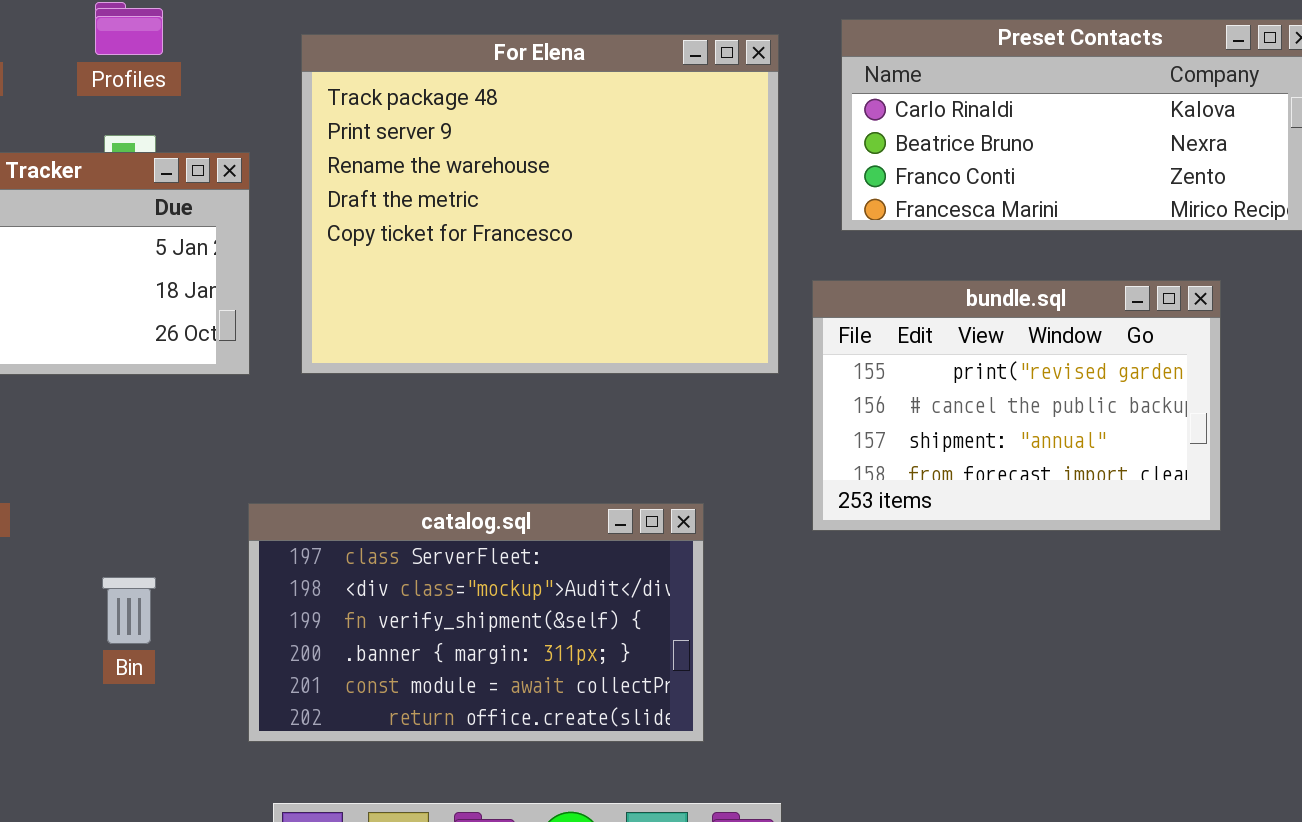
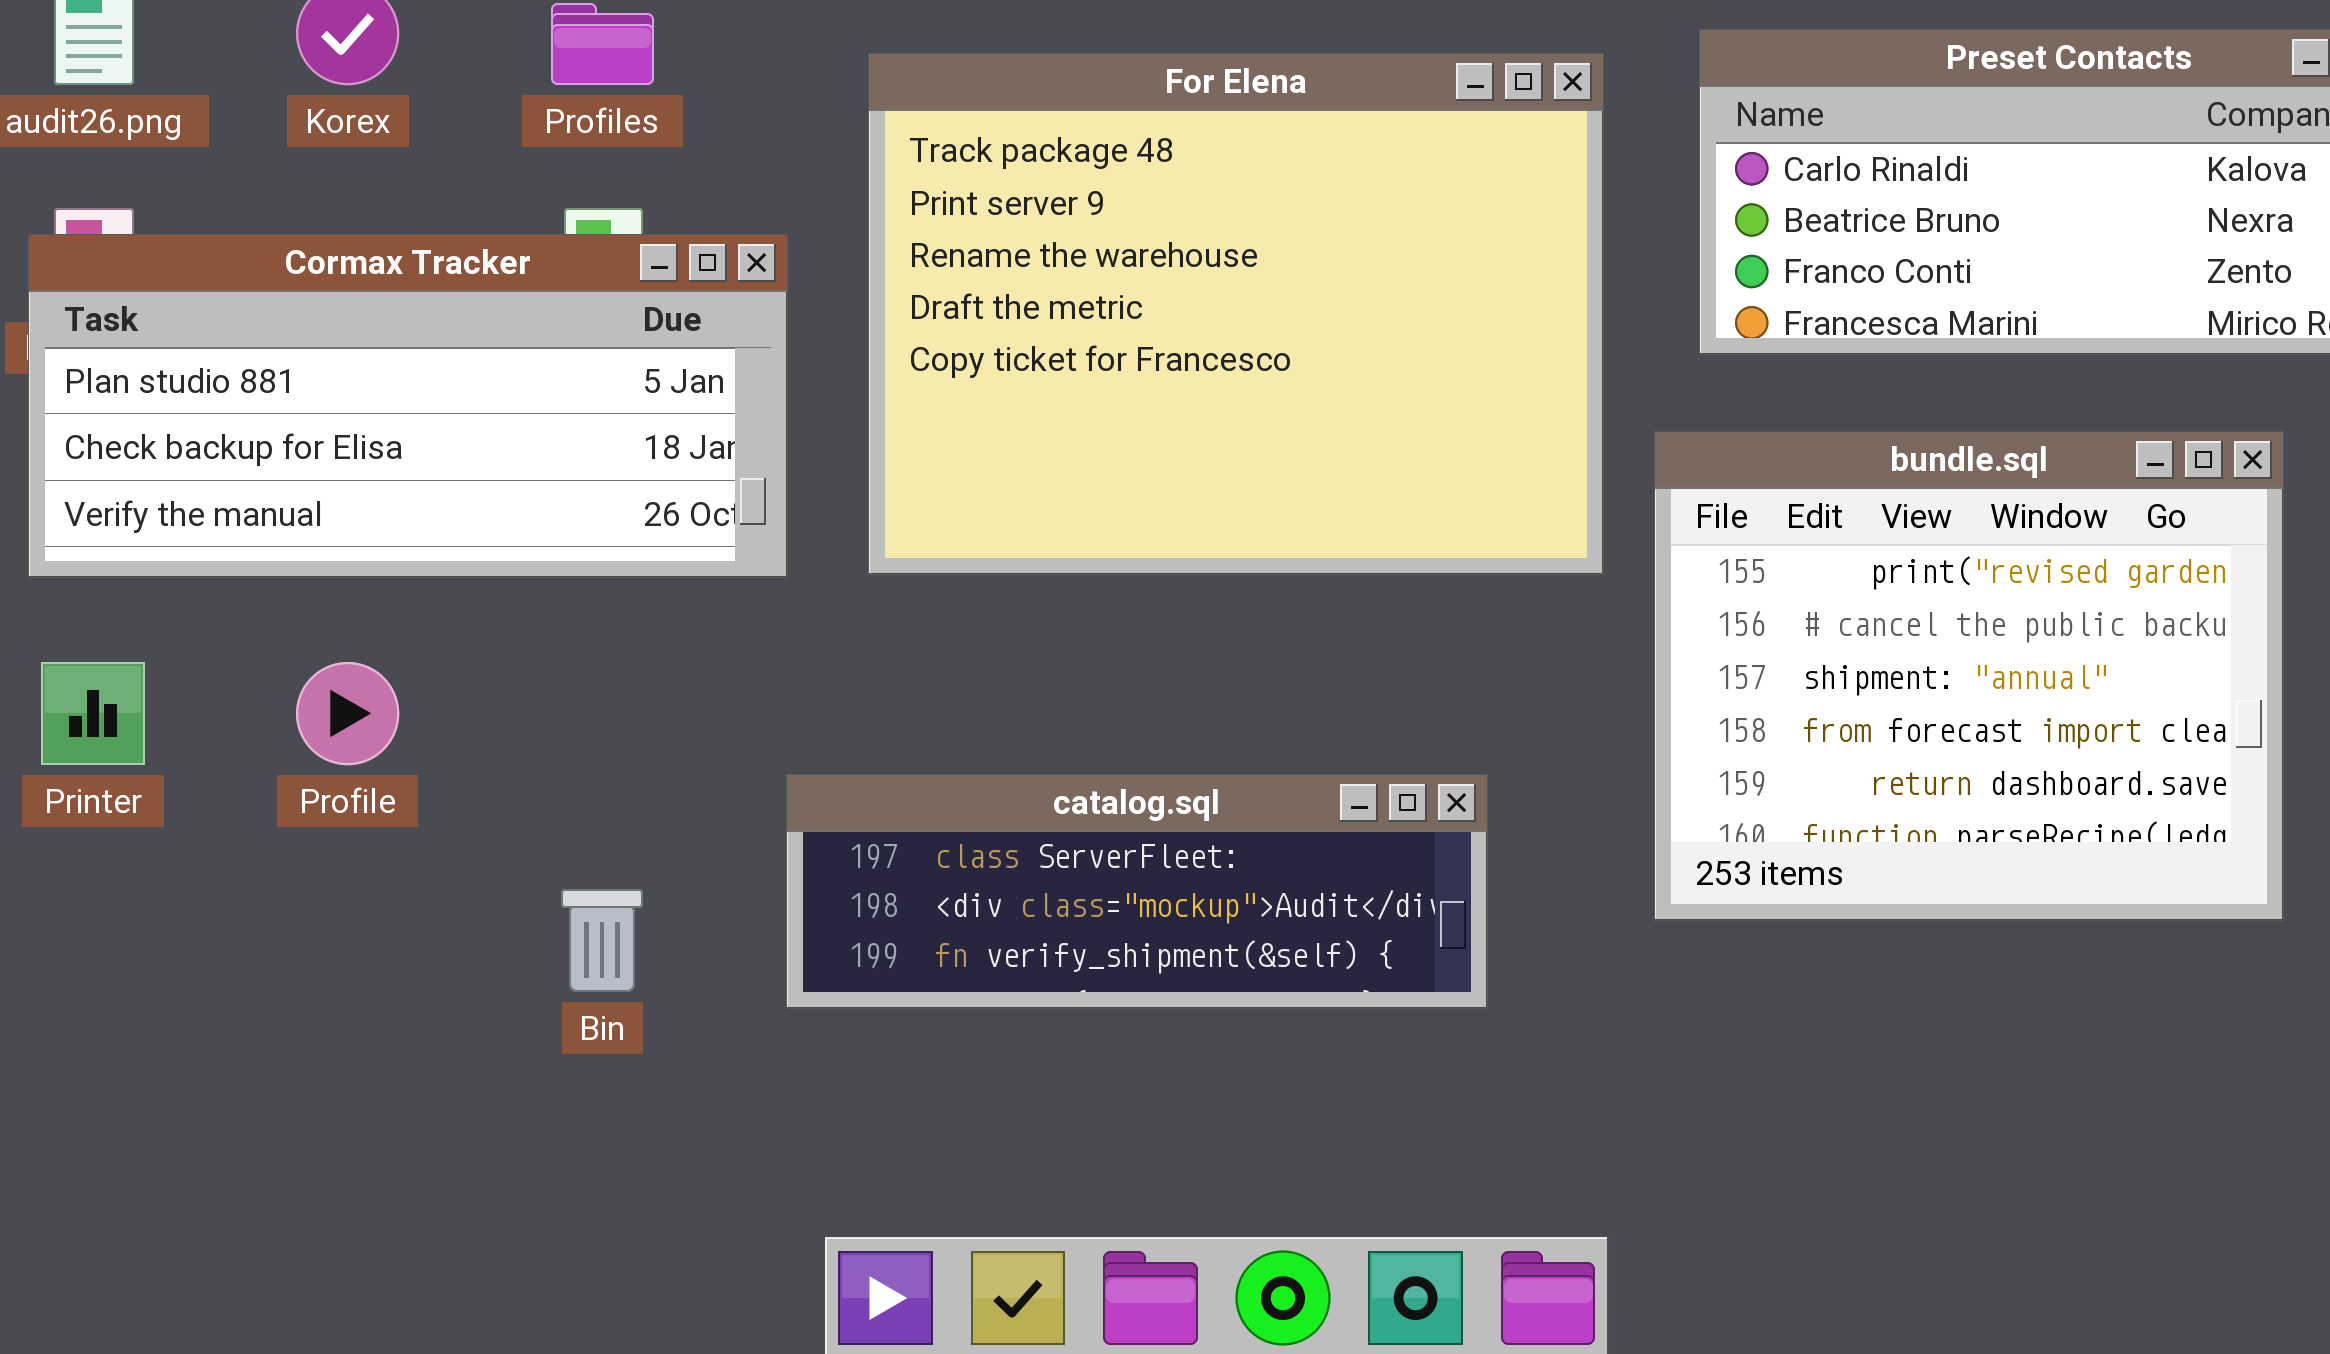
bundle.sql: [812,280,1221,531] -> [1654,431,2284,921], resized
catalog.sql: [248,503,704,742] -> [786,774,1488,1009], resized

